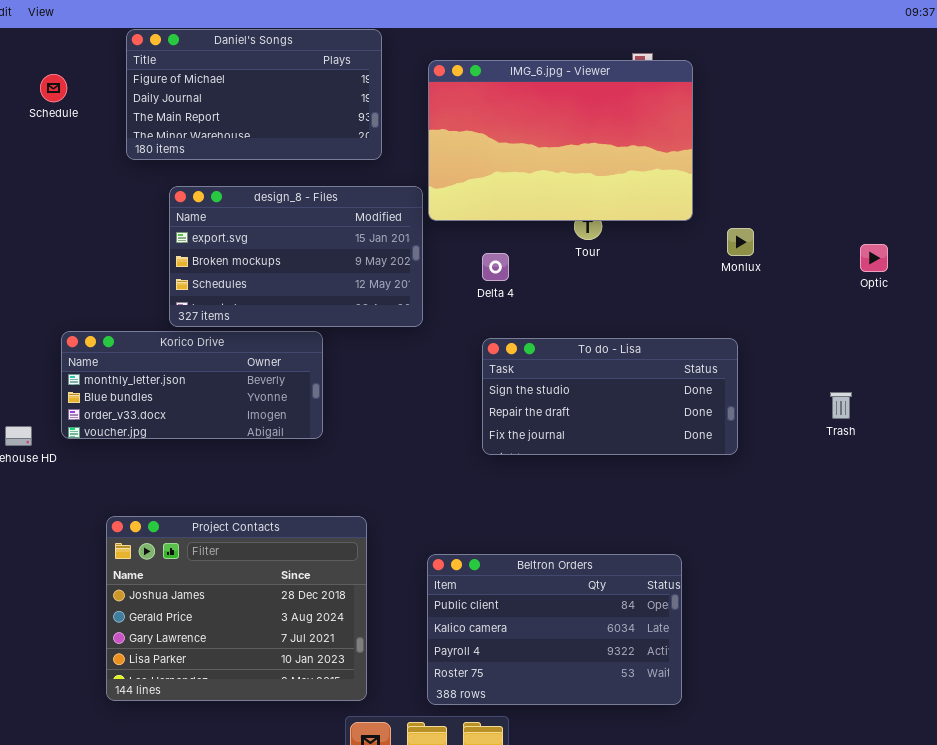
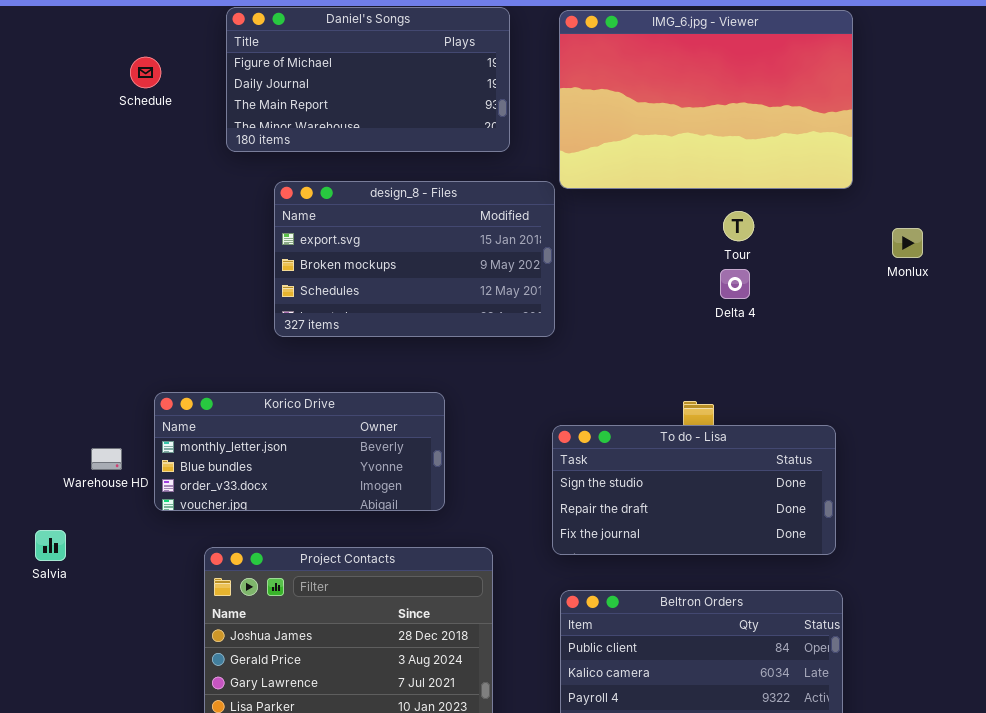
IMG_6.jpg - Viewer: [428,60,693,221] -> [559,10,853,189], moved
Delta 4: [482,253,509,281] -> [720,269,750,299], moved
Korico Drive: [61,331,323,439] -> [154,392,445,511], moved
To do - Lisa: [482,338,738,455] -> [552,425,836,555], moved

